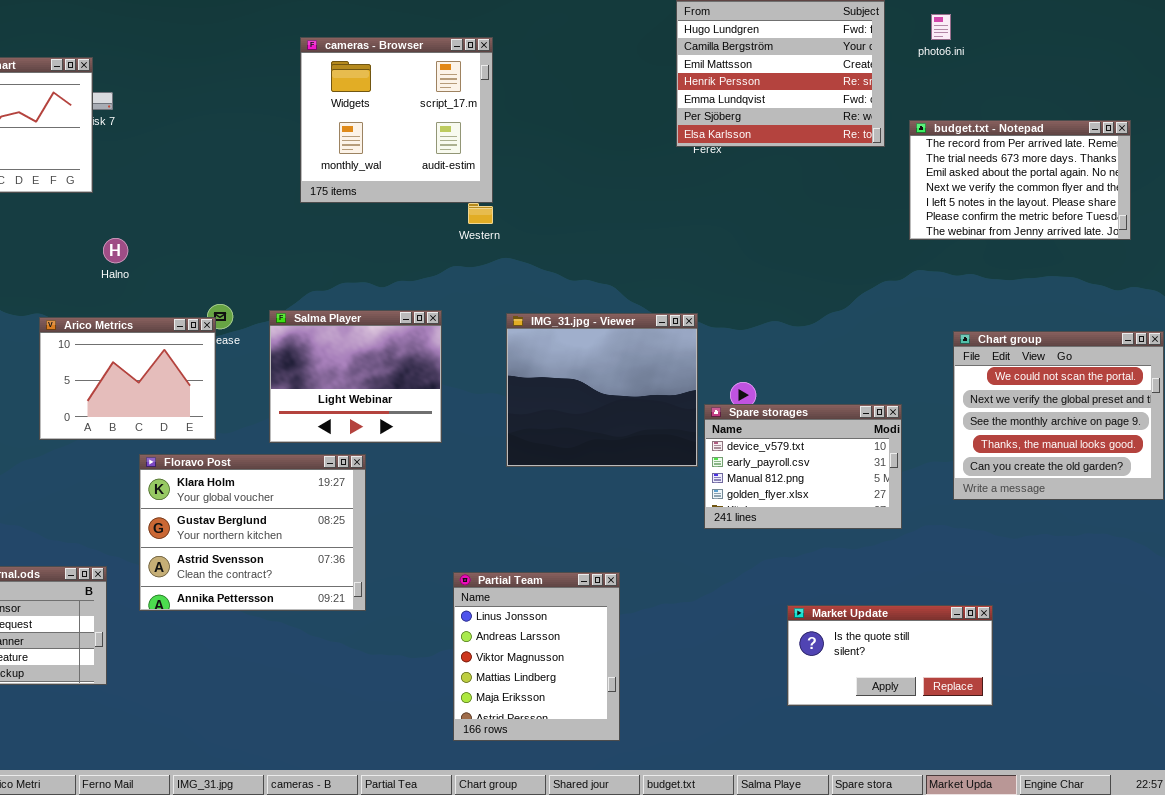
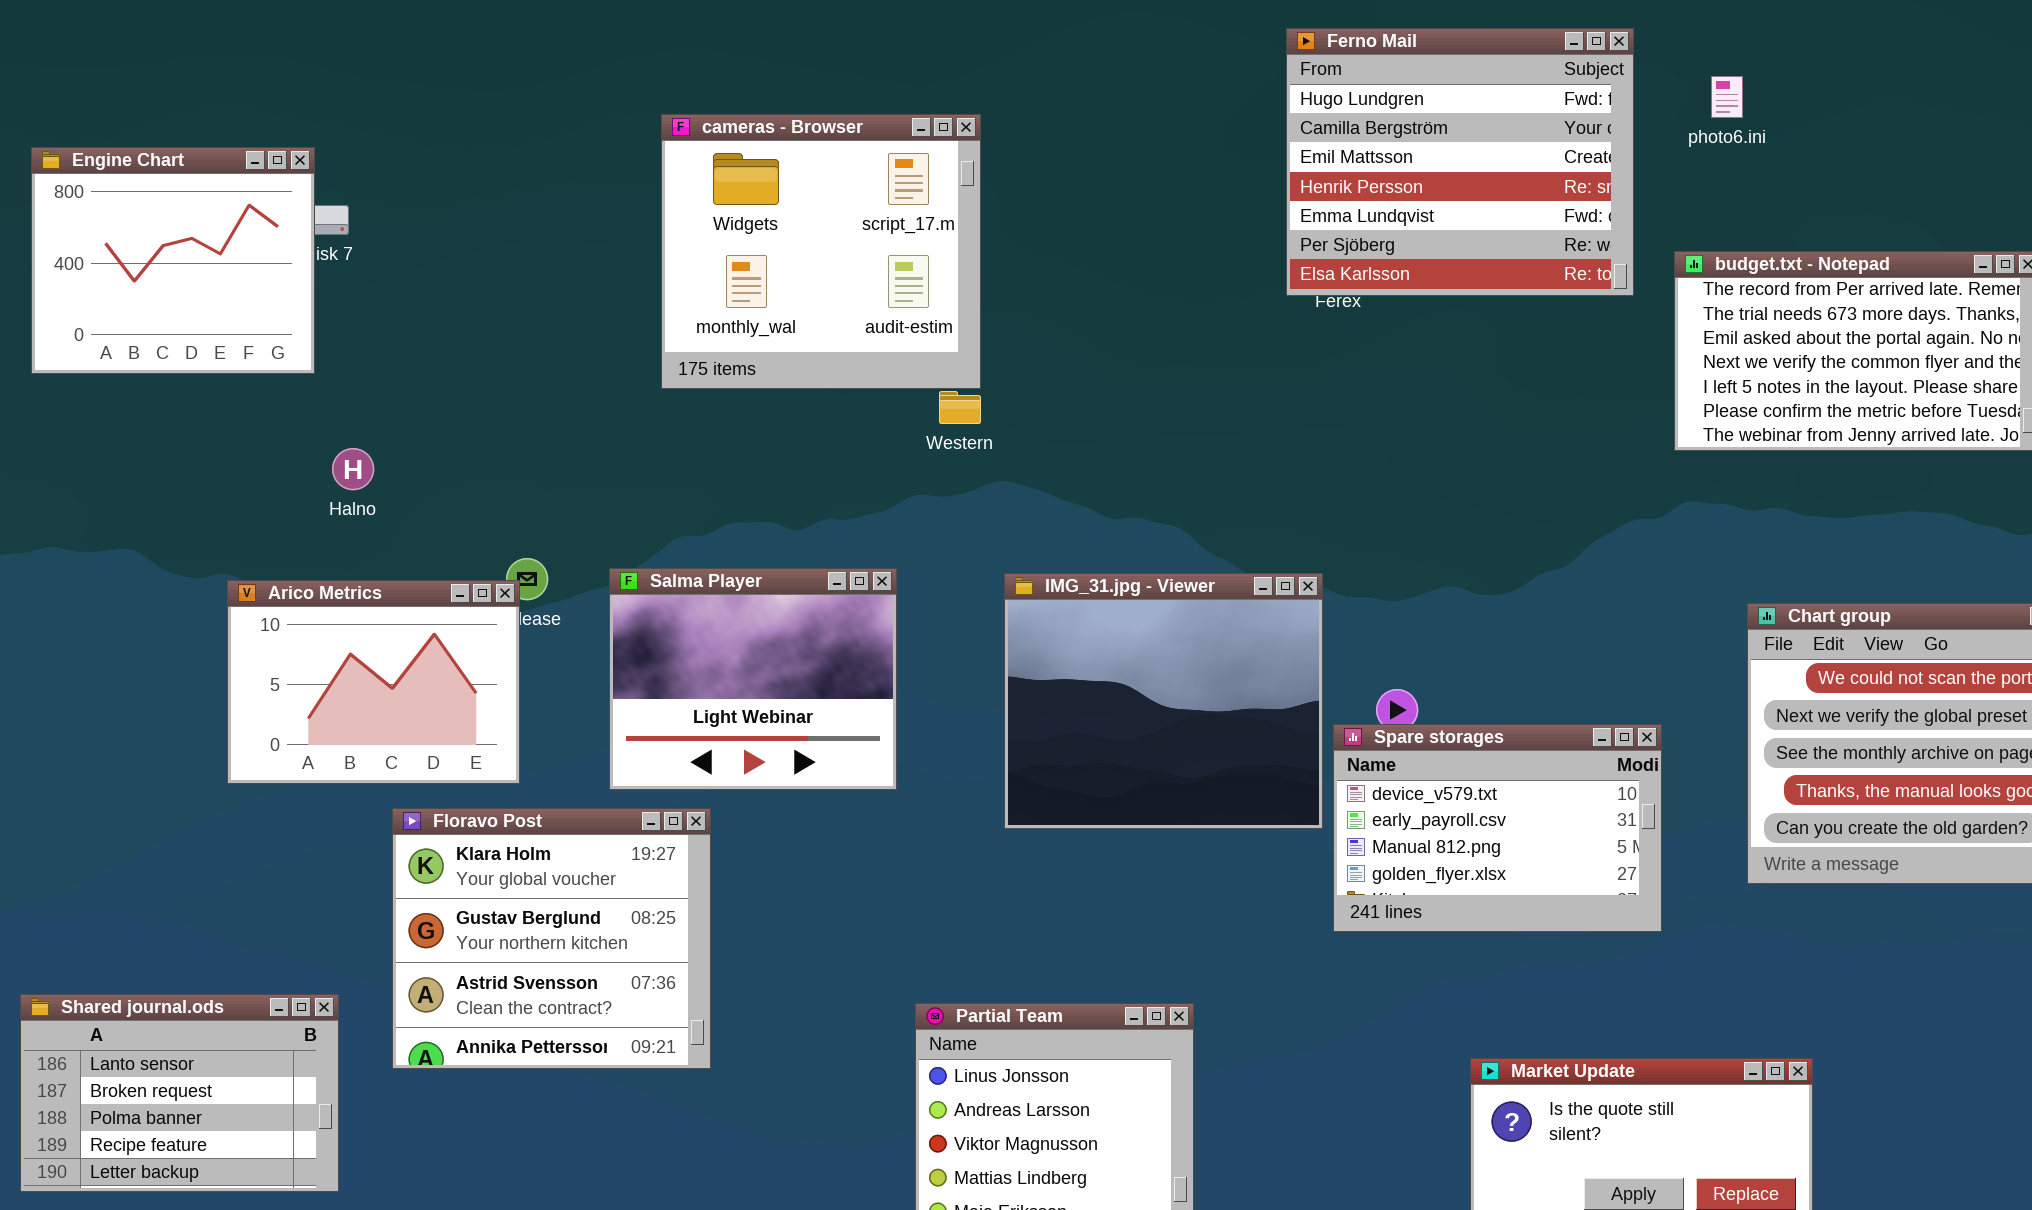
Floravo Post: [139,454,366,611] -> [392,808,711,1069], resized

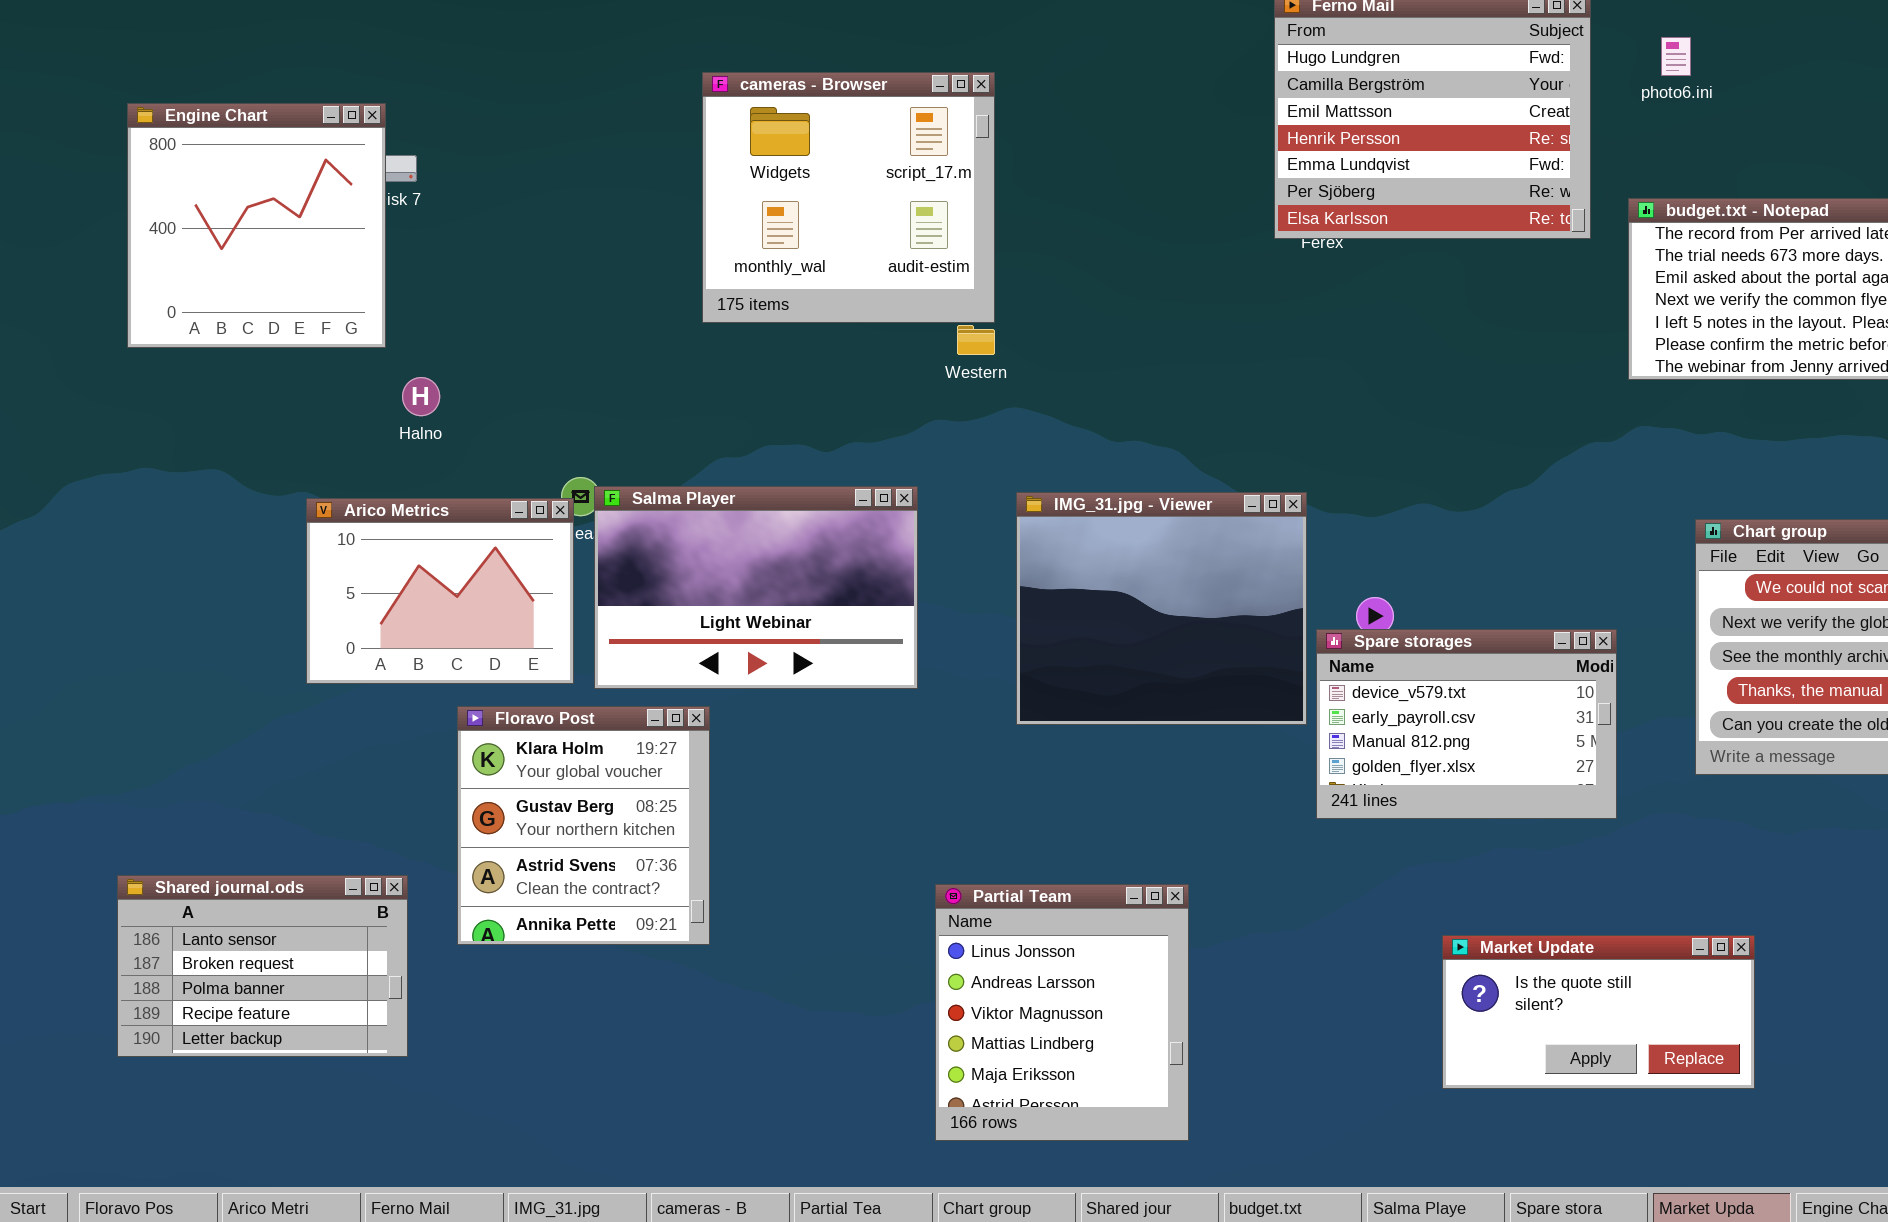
Engine Chart: [31,147,315,374] -> [127,103,386,348], resized
Salma Player: [609,568,897,790] -> [594,486,918,689], resized
Floravo Post: [392,808,711,1069] -> [457,706,710,945], resized

